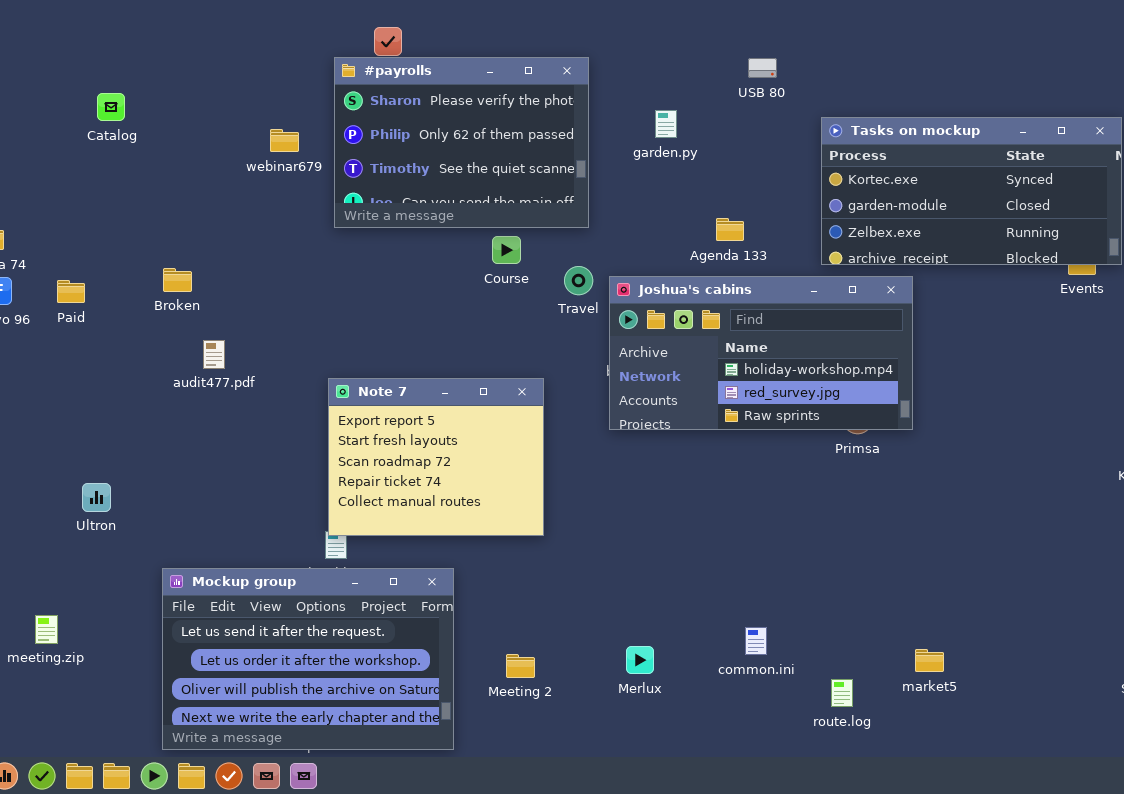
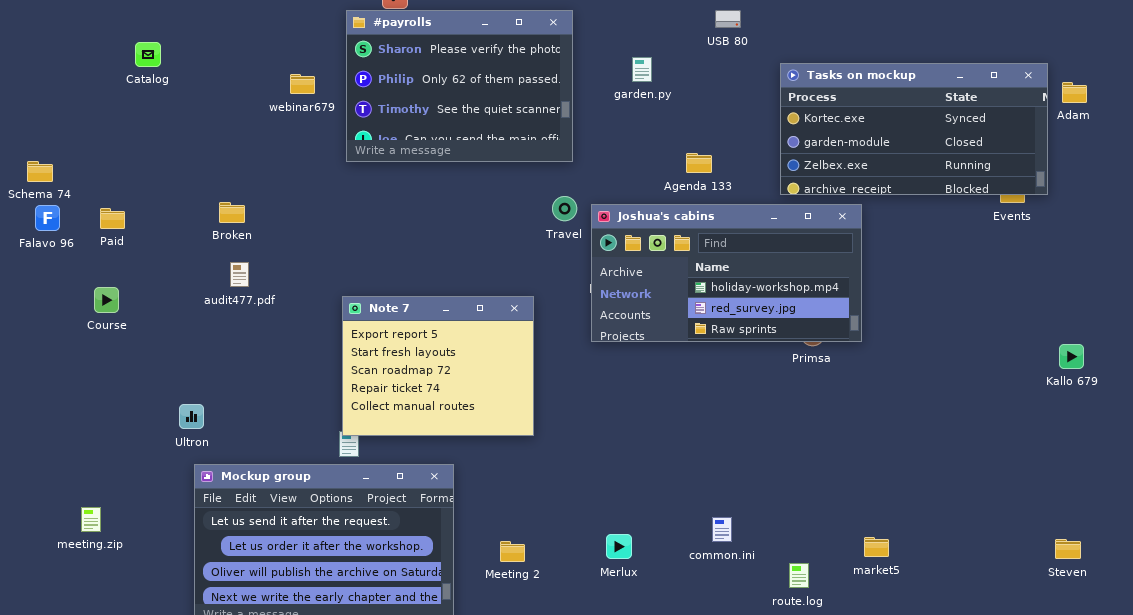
Course: [492,236,521,264] -> [94,287,119,313], moved
Broken: [163,268,192,292] -> [219,202,245,223], moved
Ultron: [82,483,111,512] -> [179,404,204,429], moved

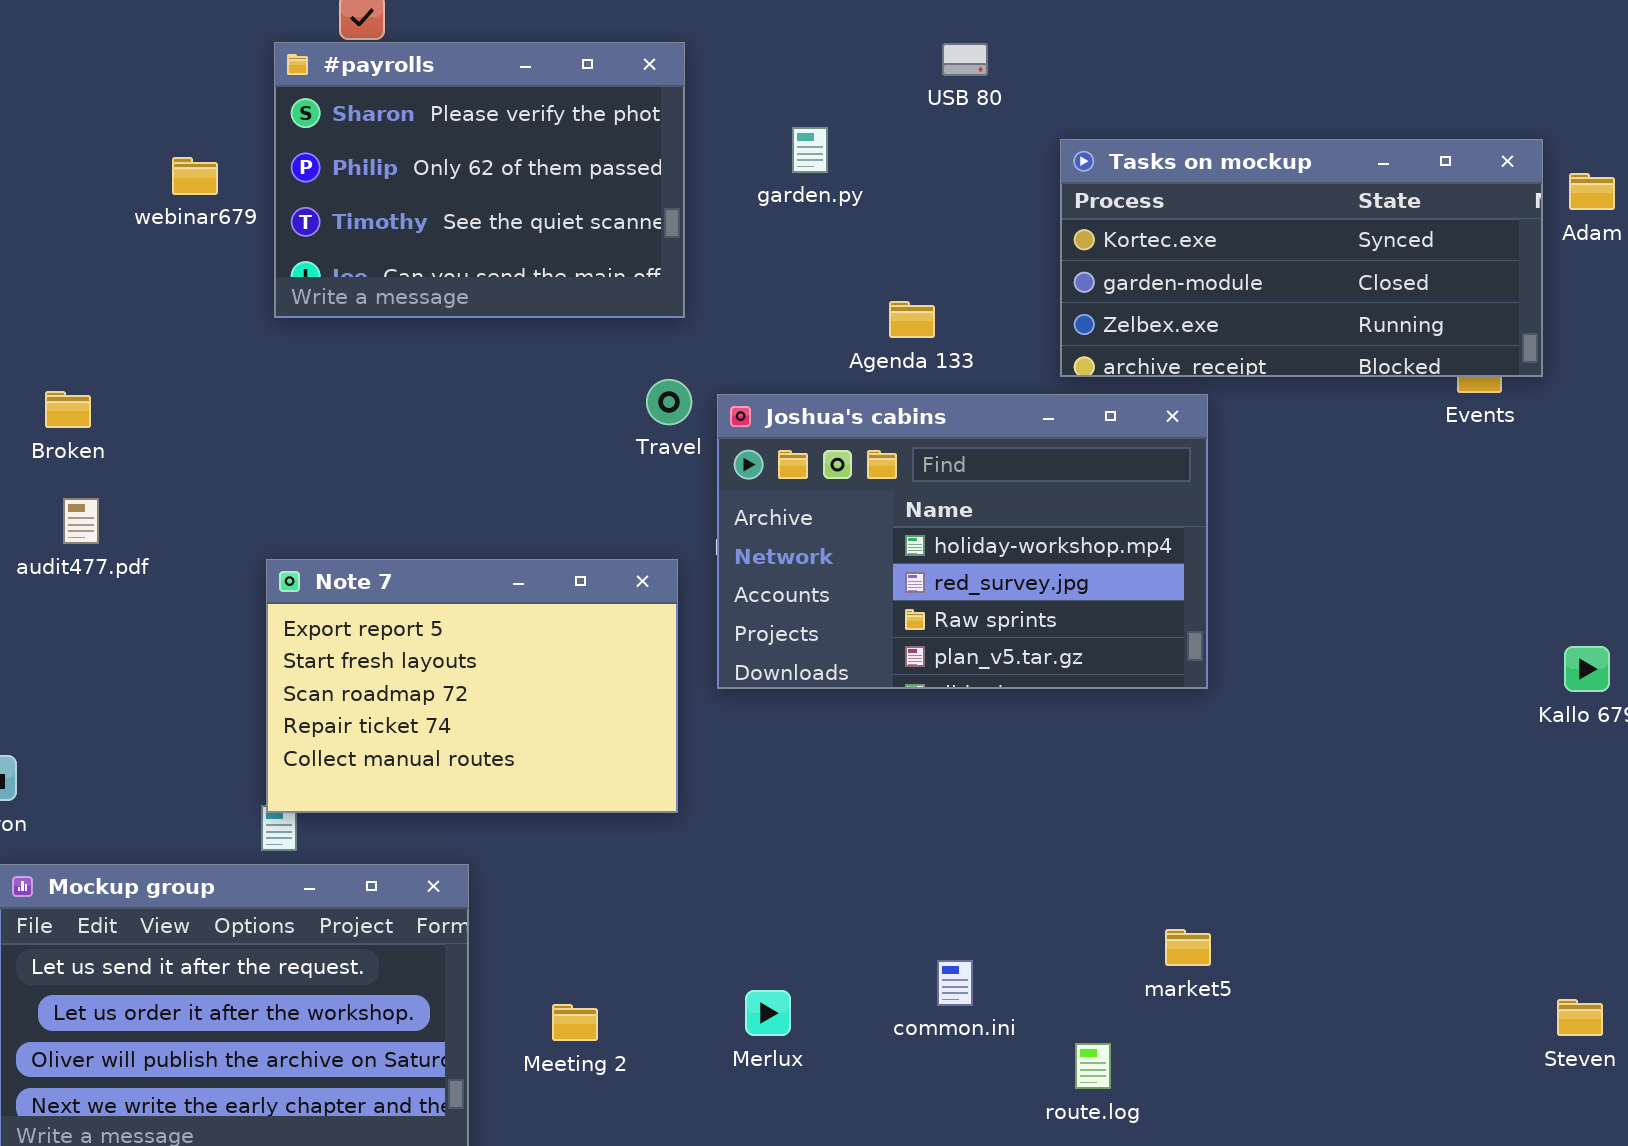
Joshua's cabins: [591,204,862,342] -> [717,394,1208,689], resized
Note 7: [342,296,534,436] -> [266,559,678,813], resized
market5: [864,537,889,557] -> [1165,929,1211,966], moved

